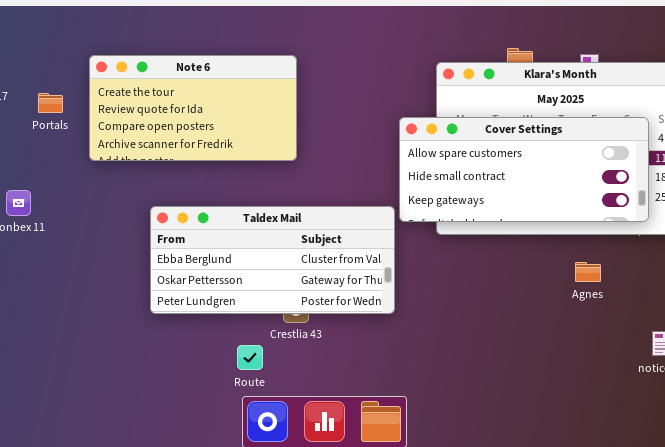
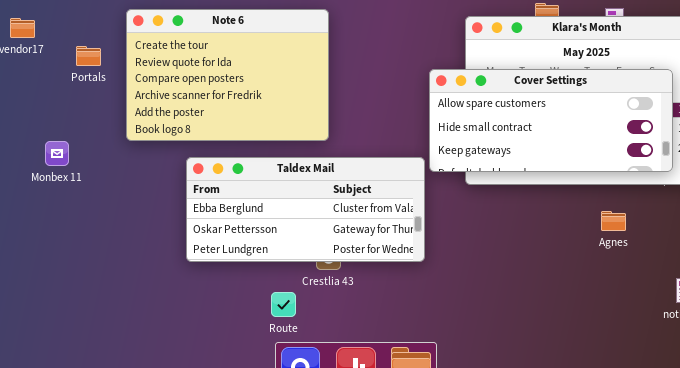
Note 6: [89,55,297,161] -> [126,9,329,141], resized

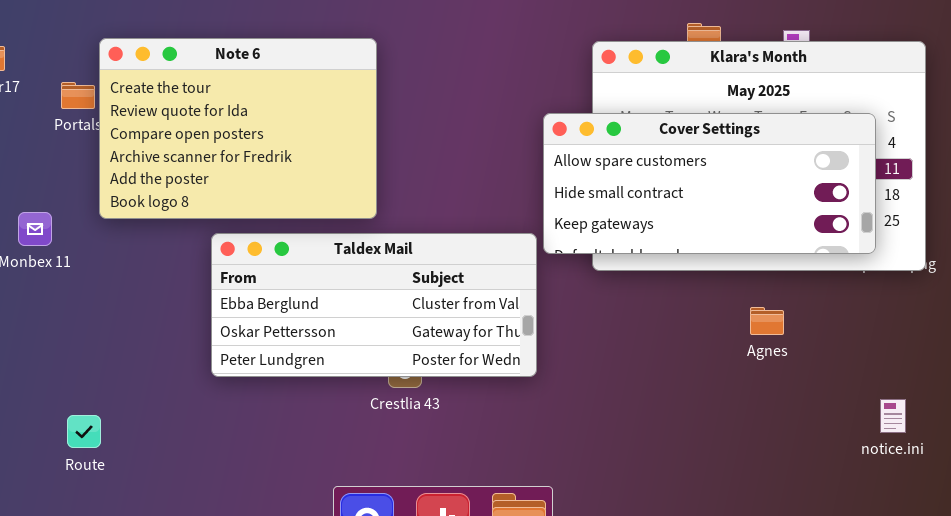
Note 6: [126,9,329,141] -> [99,38,377,219], moved
Agnes: [601,211,626,231] -> [750,307,784,335], moved
Route: [271,292,296,317] -> [67,415,101,448], moved

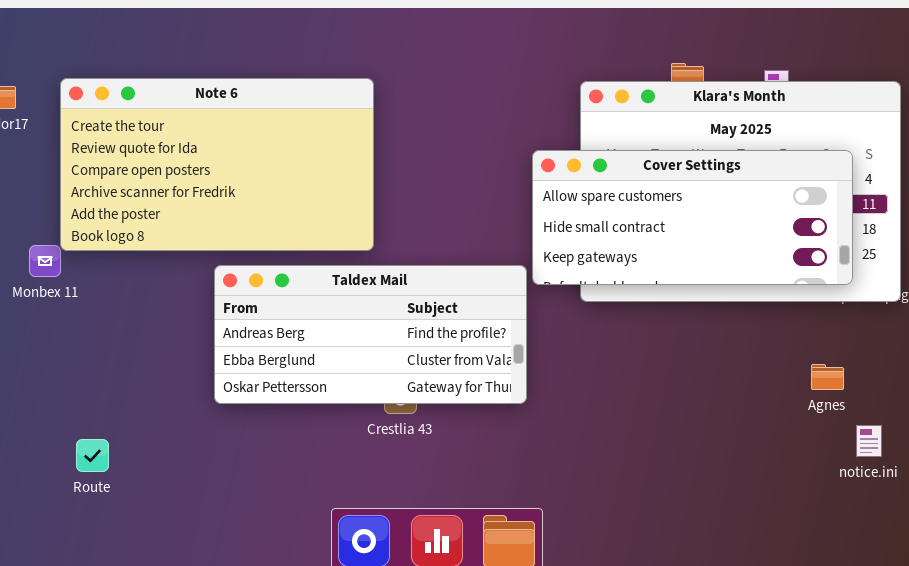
Note 6: [99,38,377,219] -> [60,78,374,251], resized
Taldex Mail: [211,233,537,377] -> [214,265,527,404], scrolled up 1 row
Agnes: [750,307,784,335] -> [811,364,844,390], moved

